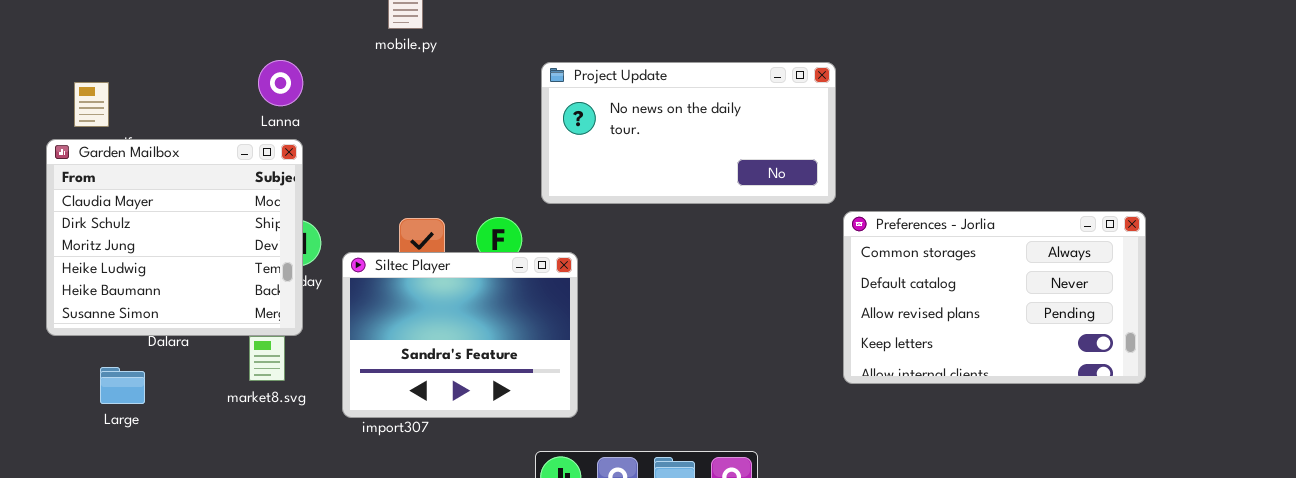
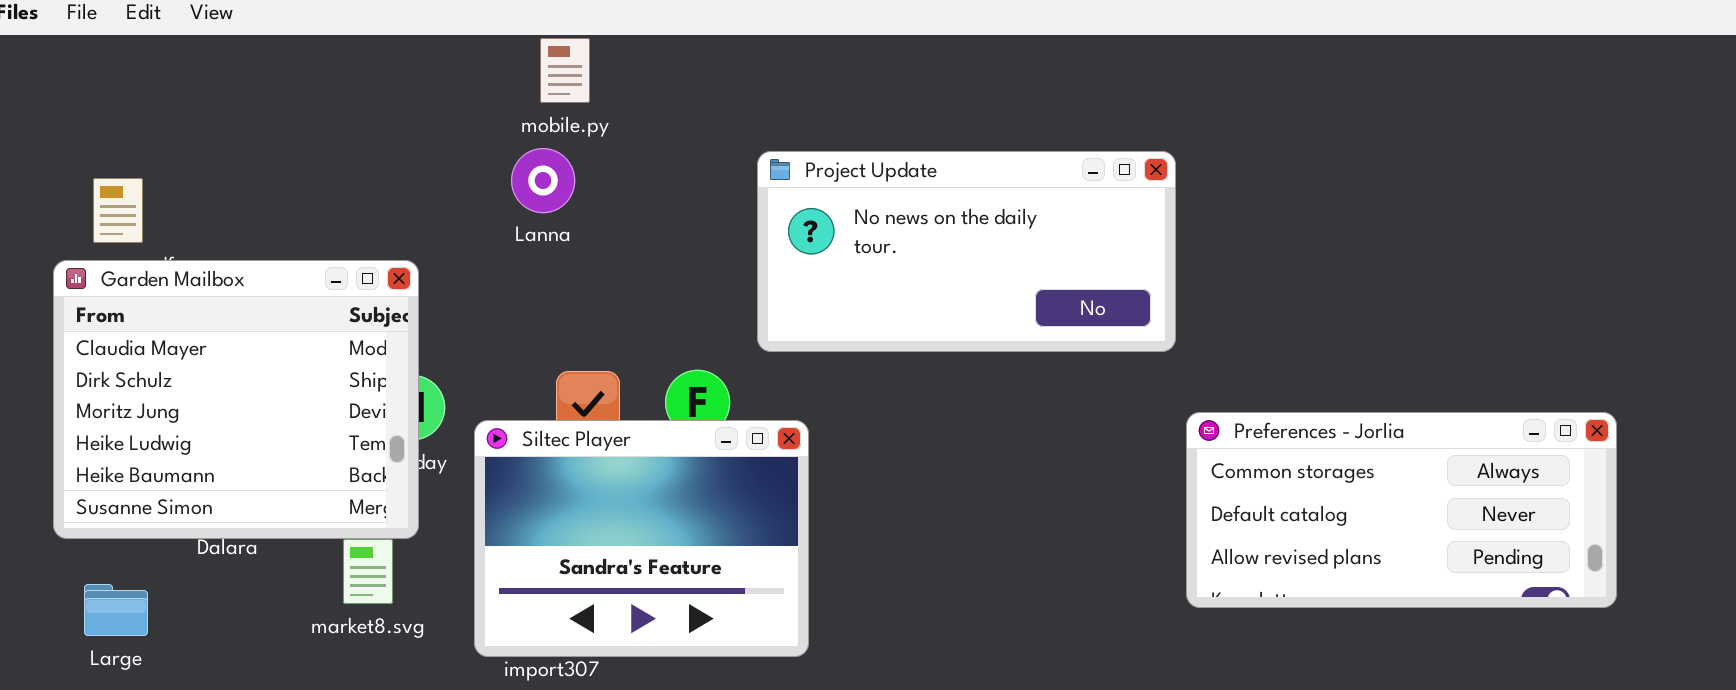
Lanna: [258,60,303,106] -> [511,148,575,213], moved
Preferences - Jorlia: [843,211,1146,384] -> [1186,412,1617,608], resized
Large: [100,367,145,404] -> [84,584,148,636], moved

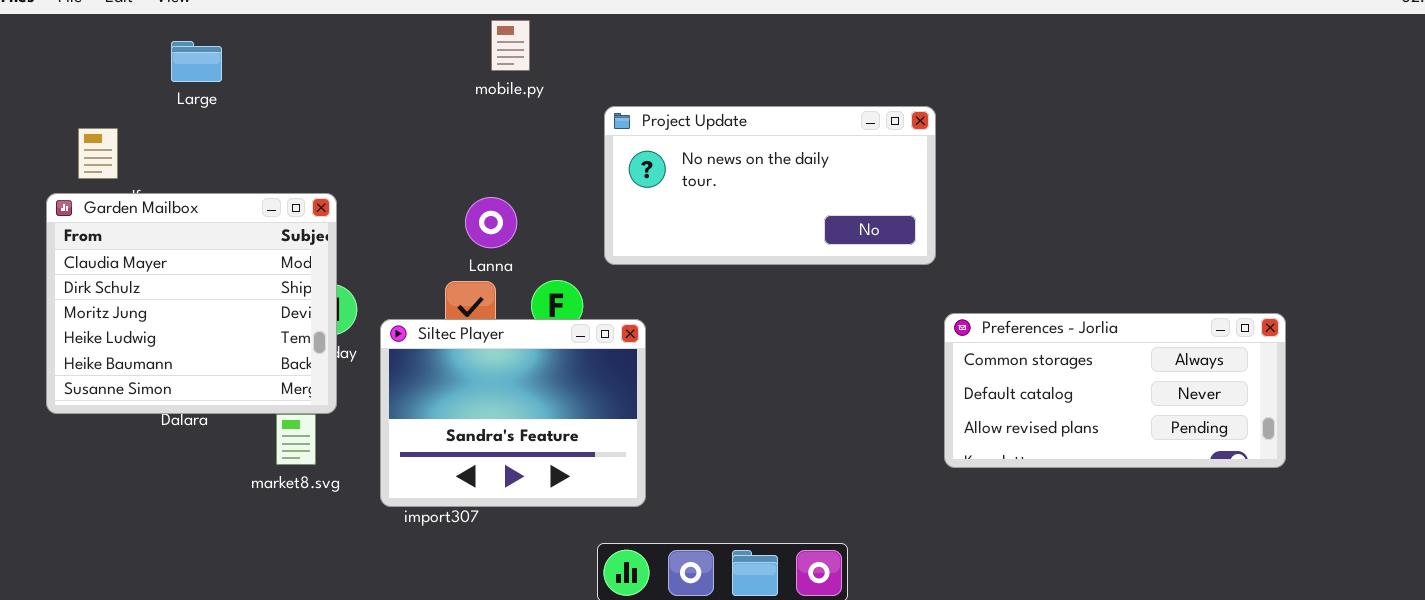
mobile.py: [540,38,590,103] -> [491,20,530,71], moved
Lanna: [511,148,575,213] -> [465,197,517,248], moved
Large: [84,584,148,636] -> [171,41,222,82], moved

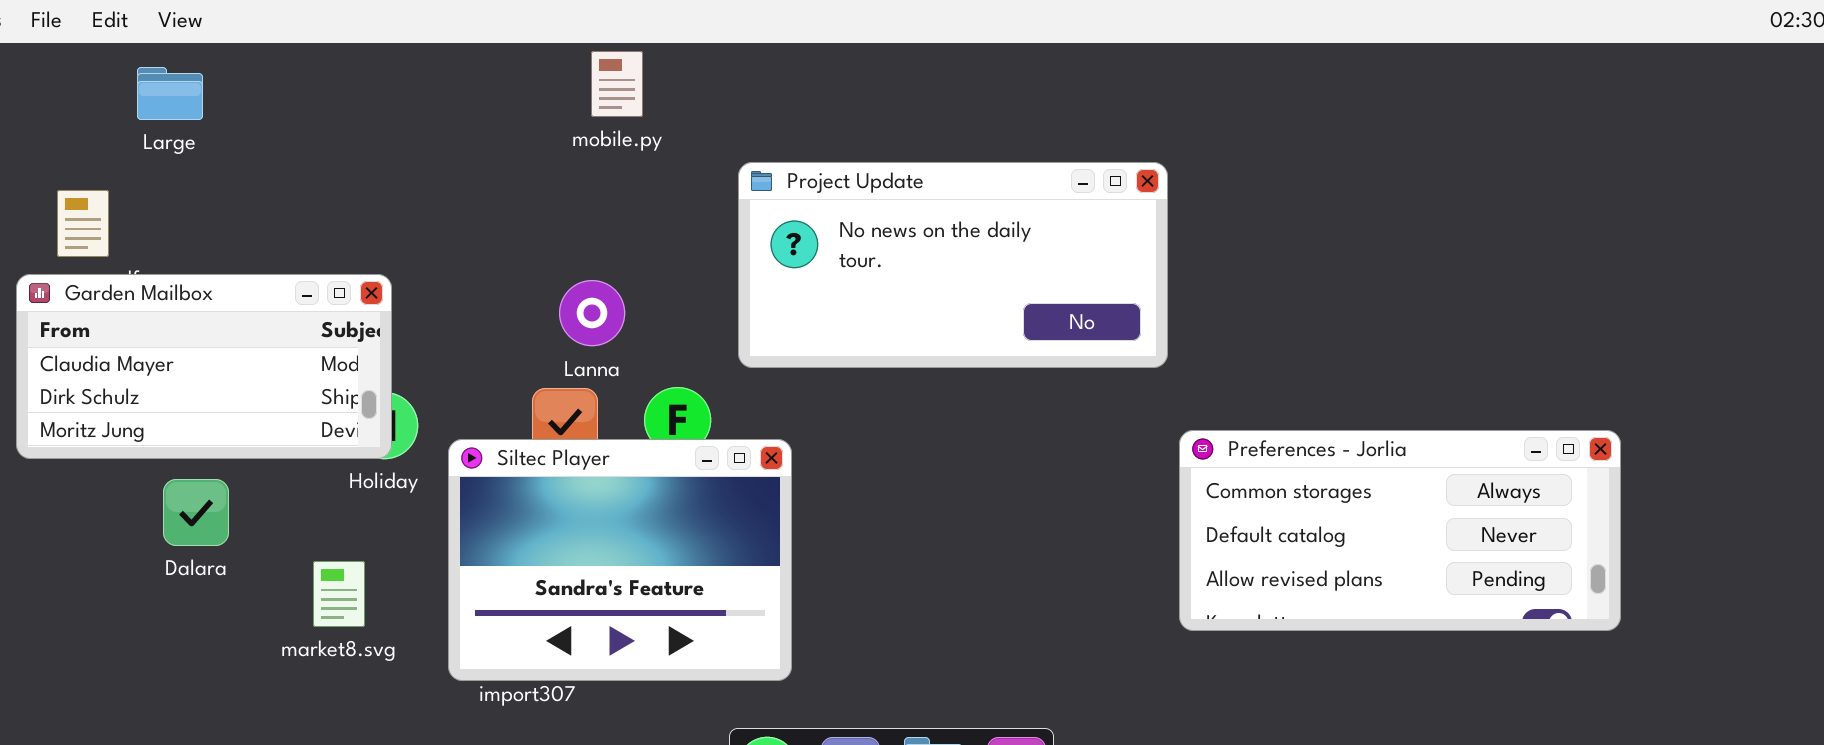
Large: [171,41,222,82] -> [137,67,203,120], moved
Garden Mailbox: [46,193,337,414] -> [16,274,392,459], resized

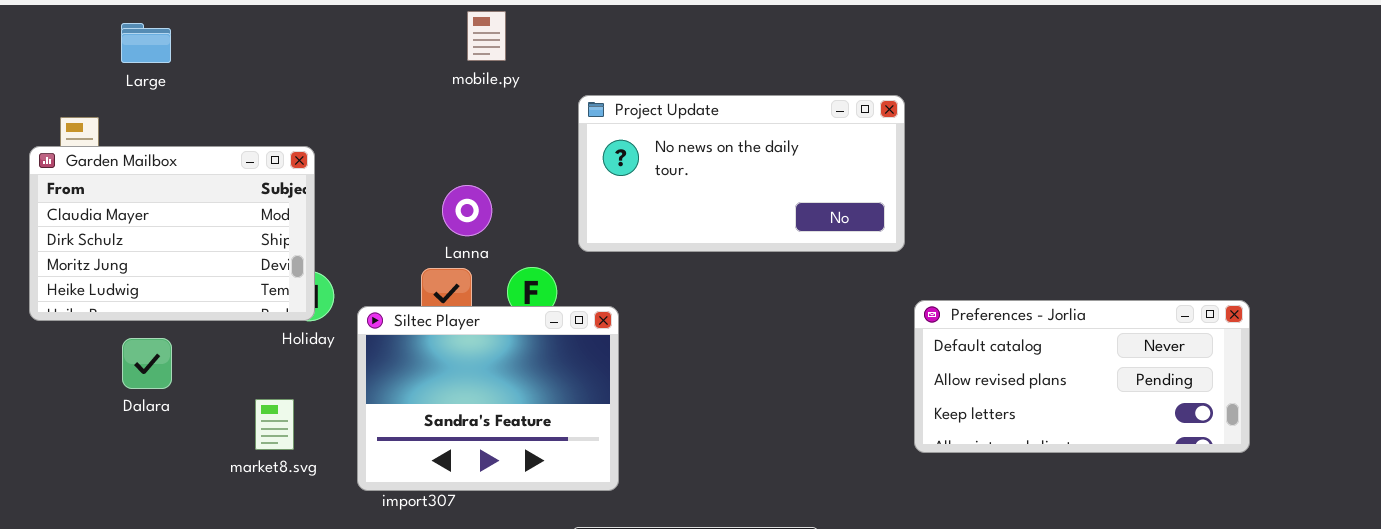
Garden Mailbox: [16,274,392,459] -> [29,146,315,321], resized
Preferences - Jorlia: [1179,430,1621,631] -> [914,300,1250,453], scrolled down 1 row
Dalara: [163,479,229,546] -> [122,338,172,389], moved

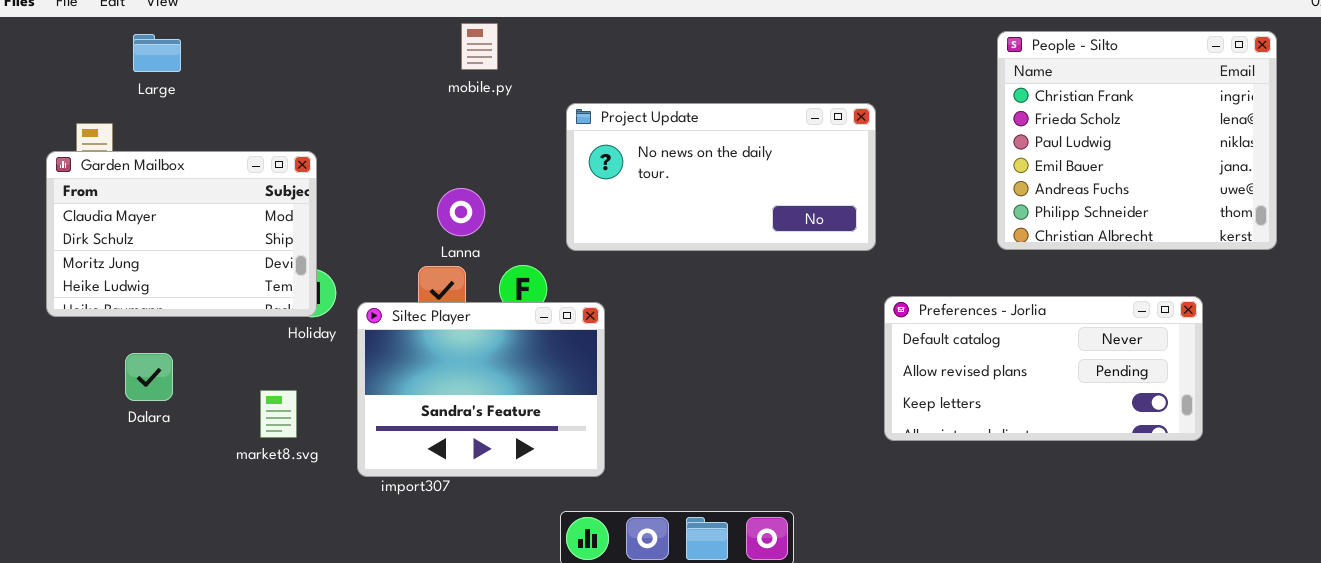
People - Silto: none -> [997,31,1277,250], opened
Dalara: [122,338,172,389] -> [125,353,173,401], moved

